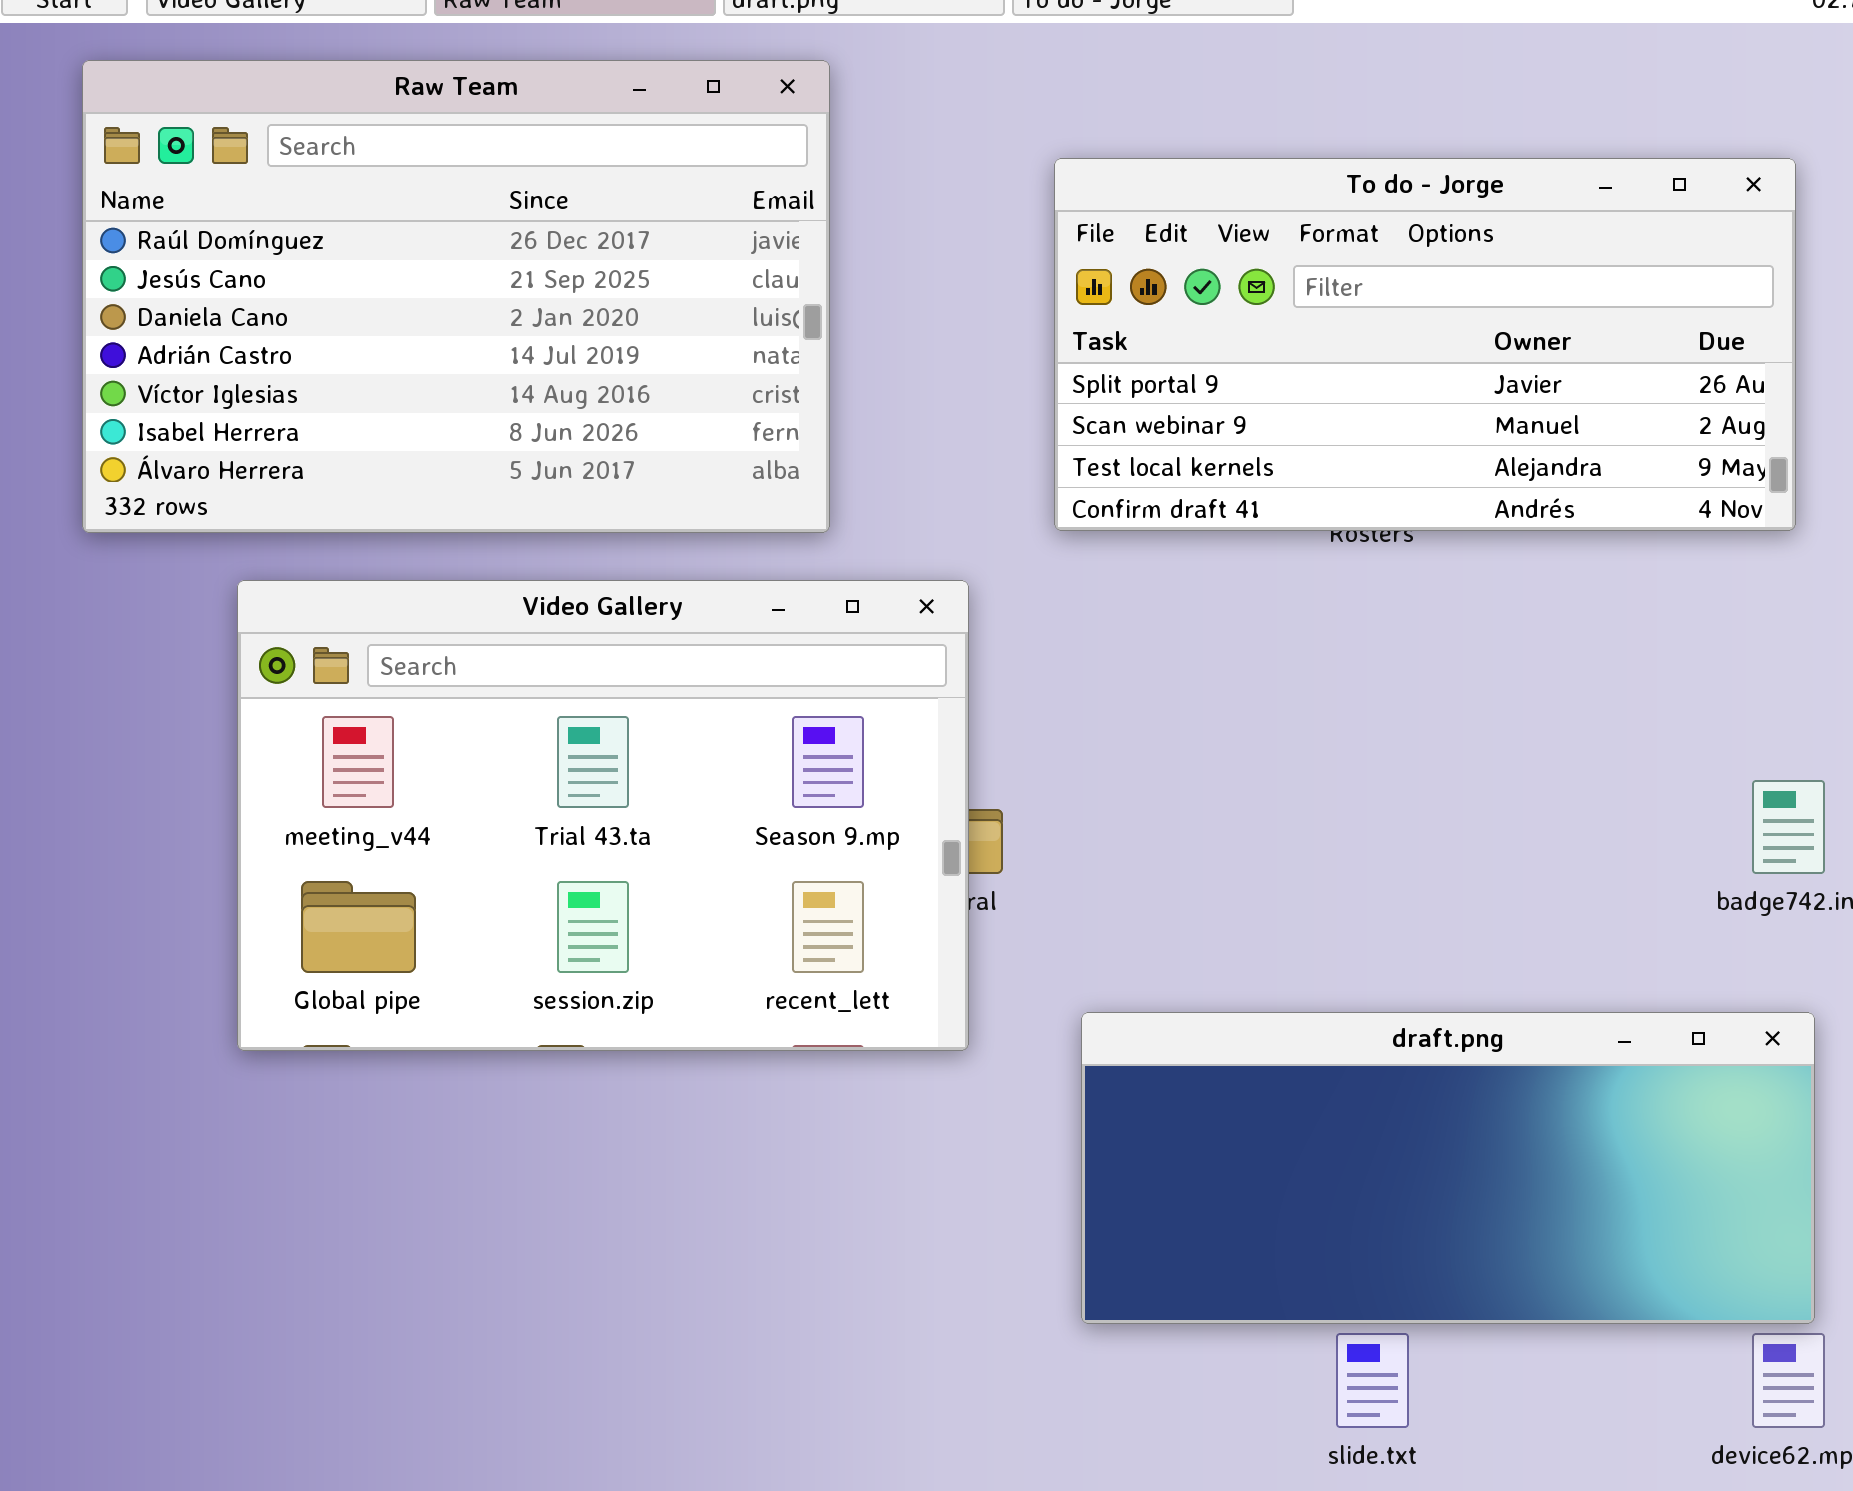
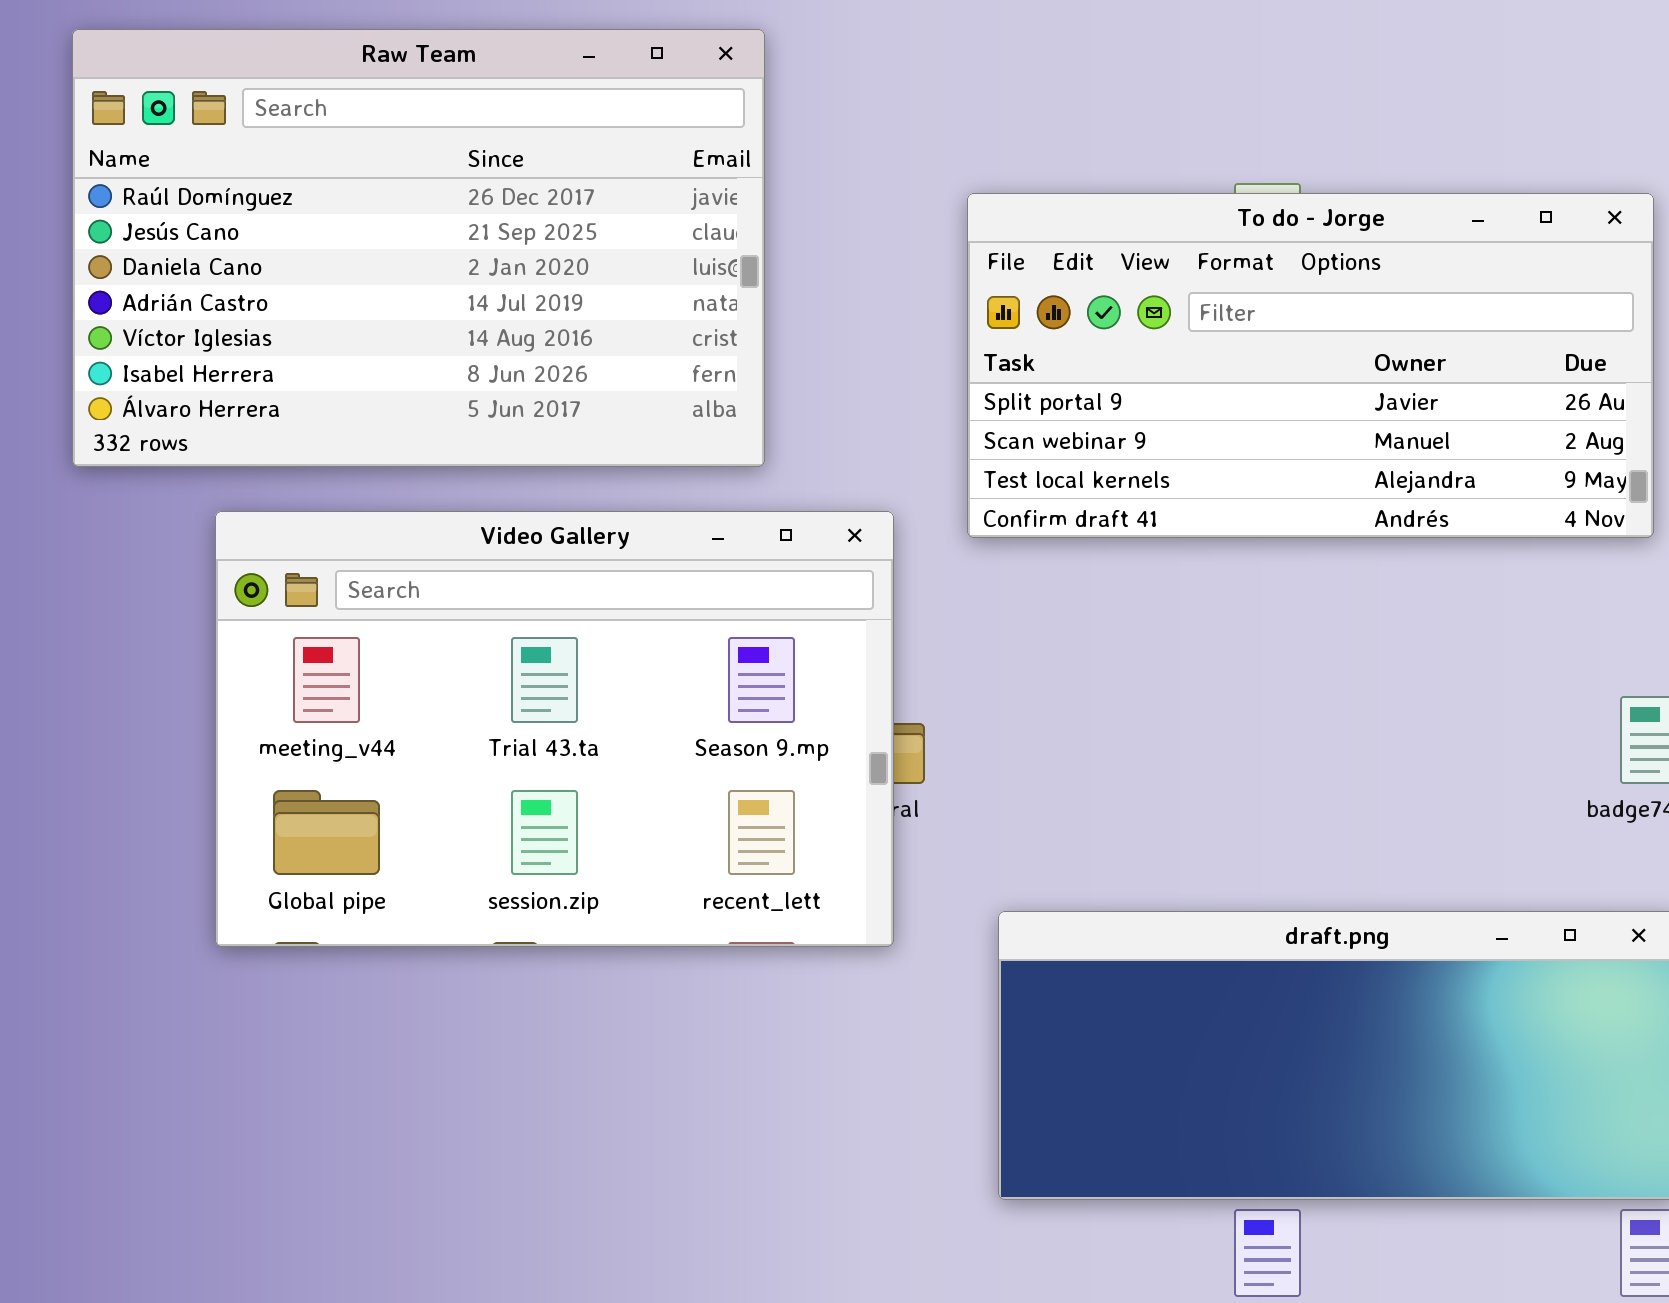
To do - Jorge: [1054,158,1796,531] -> [967,193,1654,538], moved

